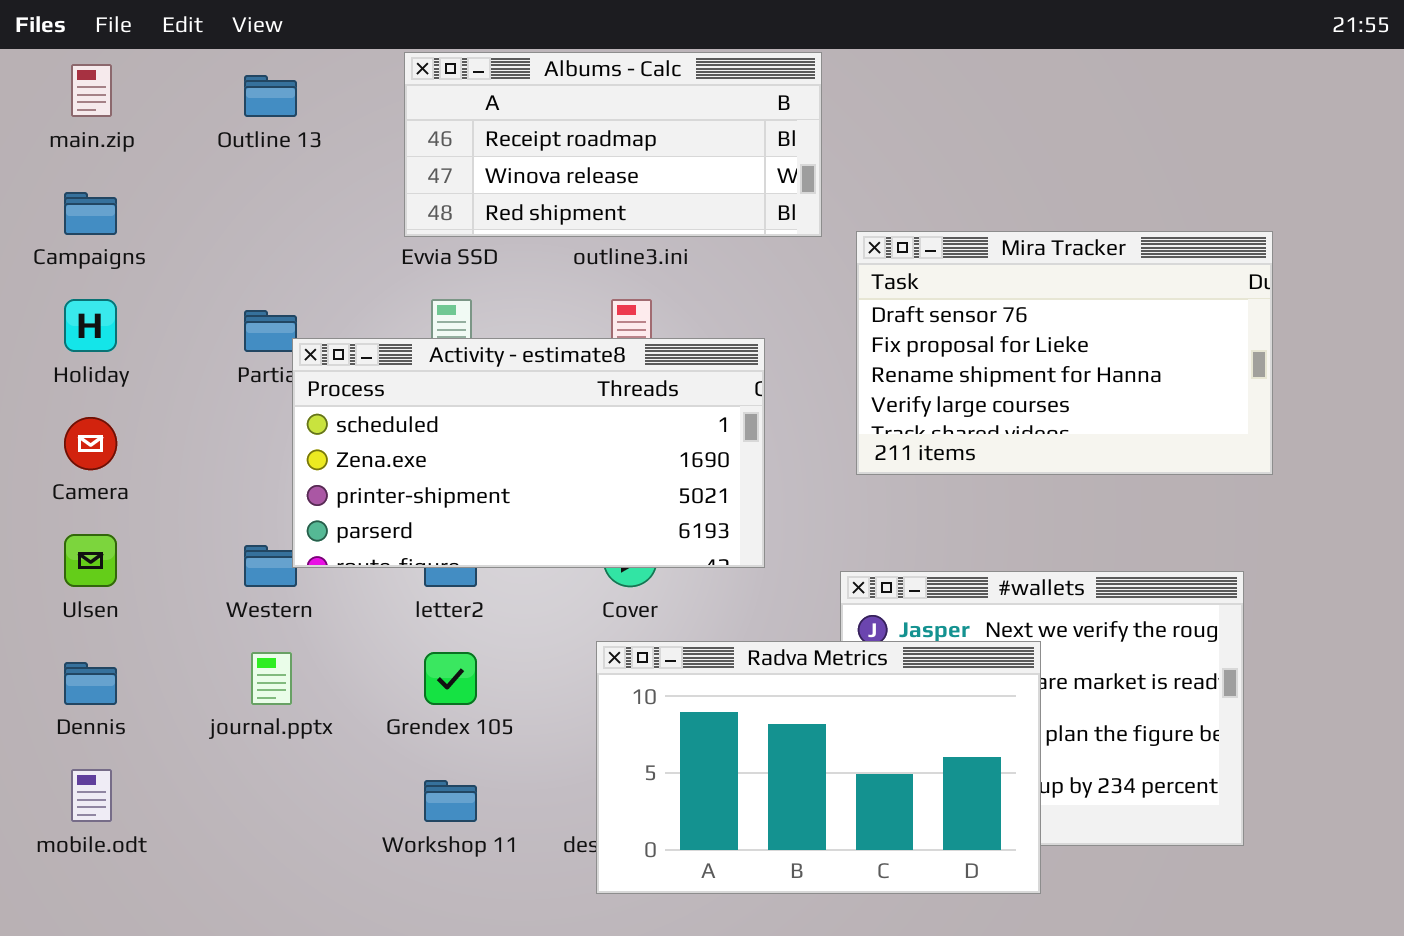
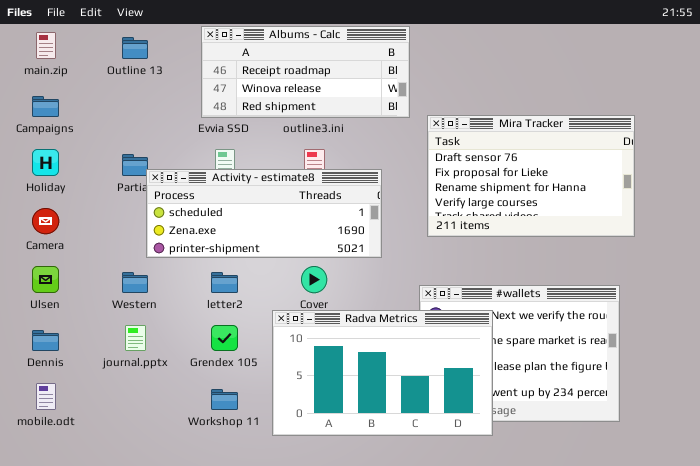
Activity - estimate8: [292,338,765,568] -> [146,169,382,258], resized
Radva Metrics: [596,641,1041,894] -> [272,310,493,436], moved

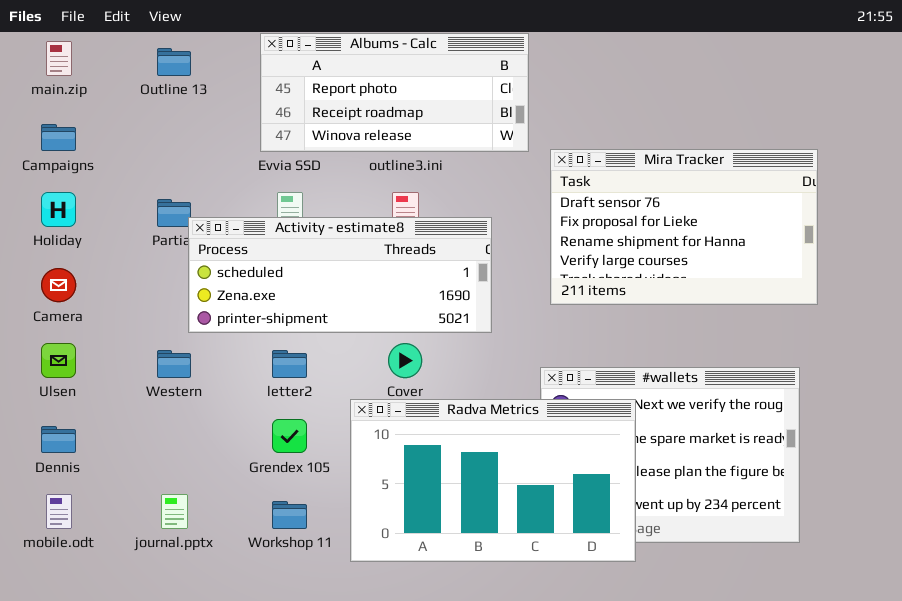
Albums - Calc: [201,26,410,118] -> [260,33,529,152], scrolled up 1 row
journal.pptx: [125,325,146,351] -> [161,494,188,529], moved

